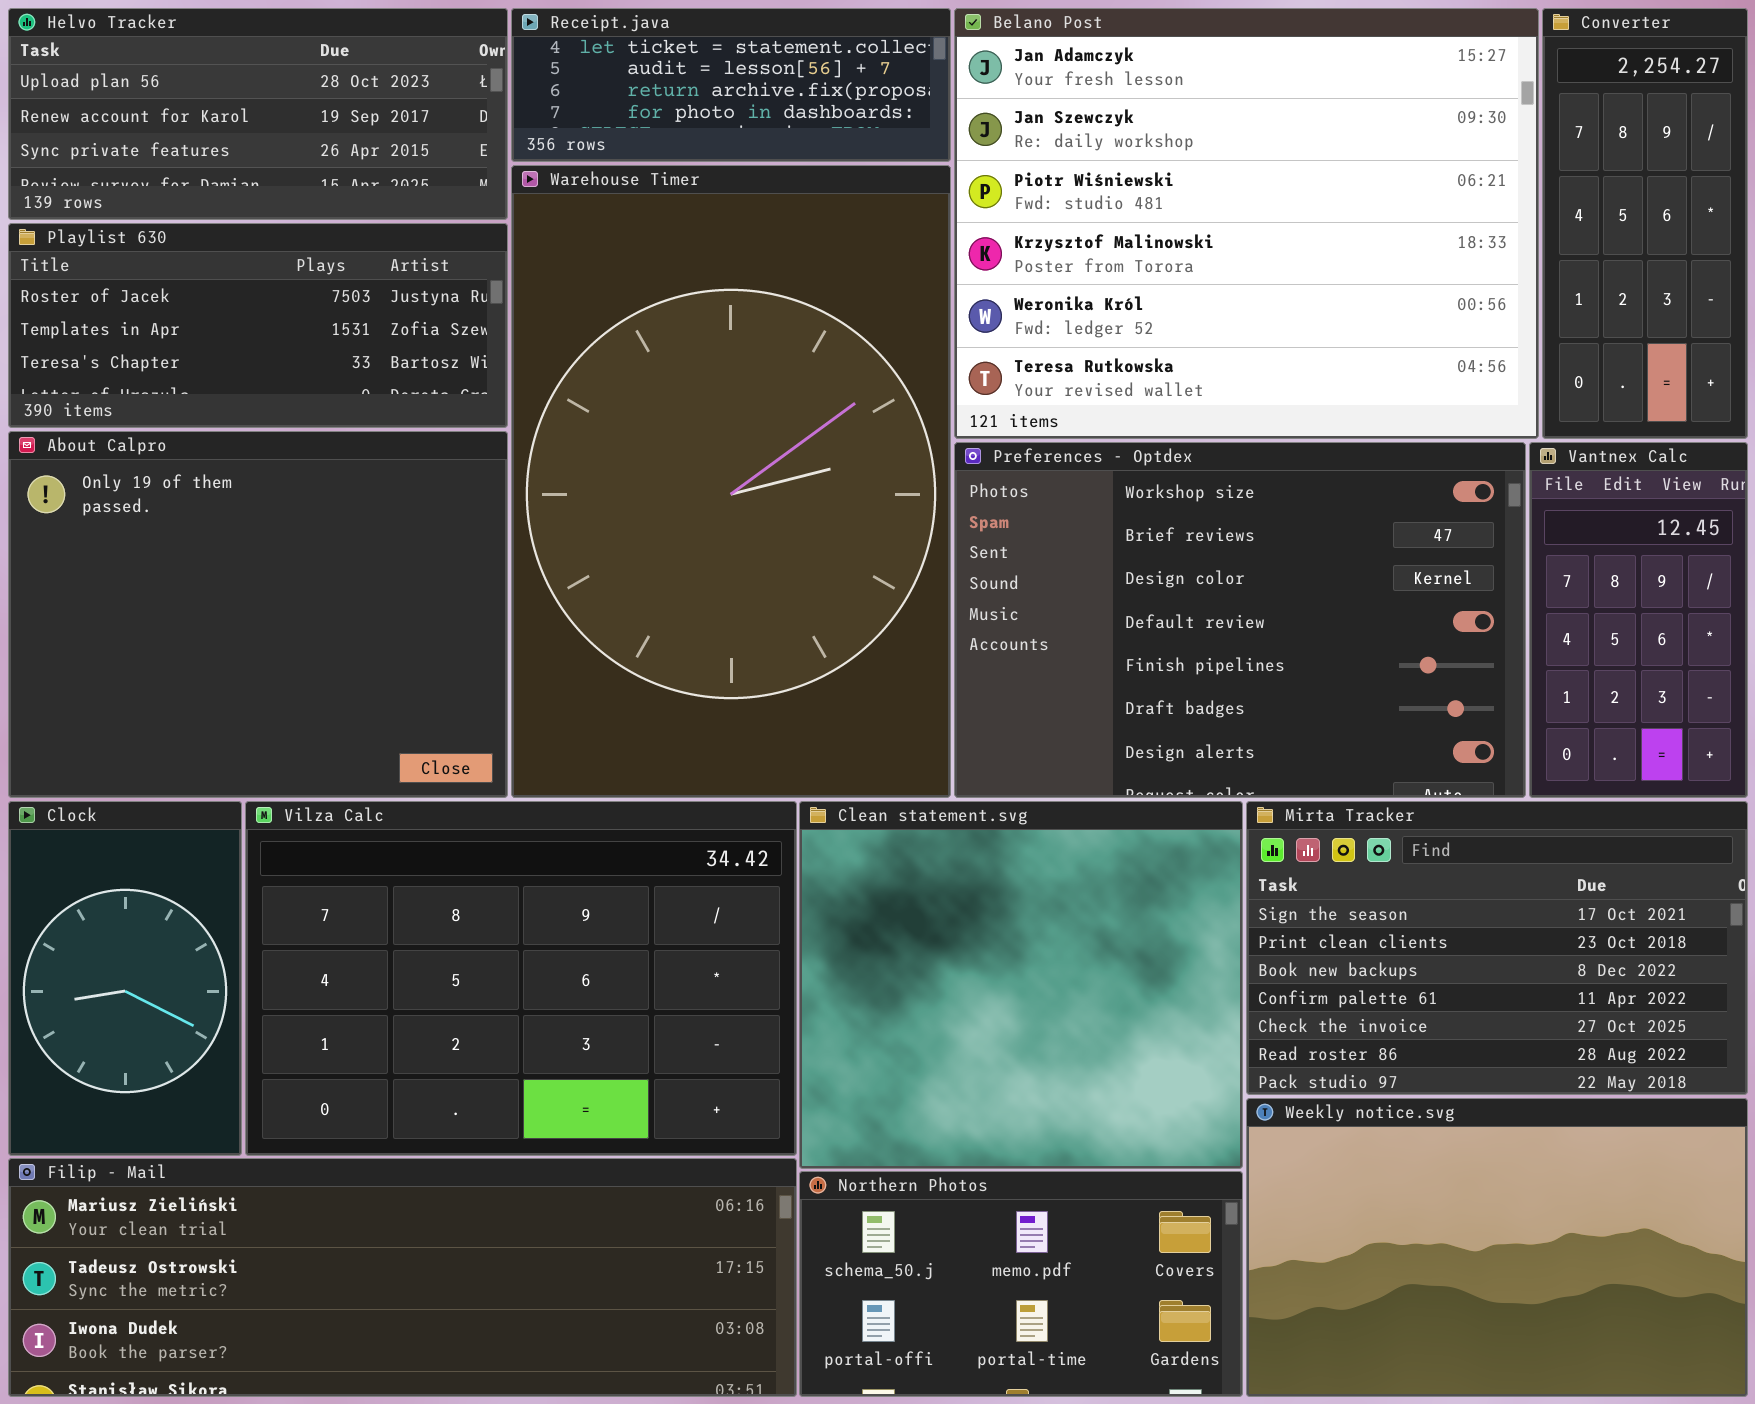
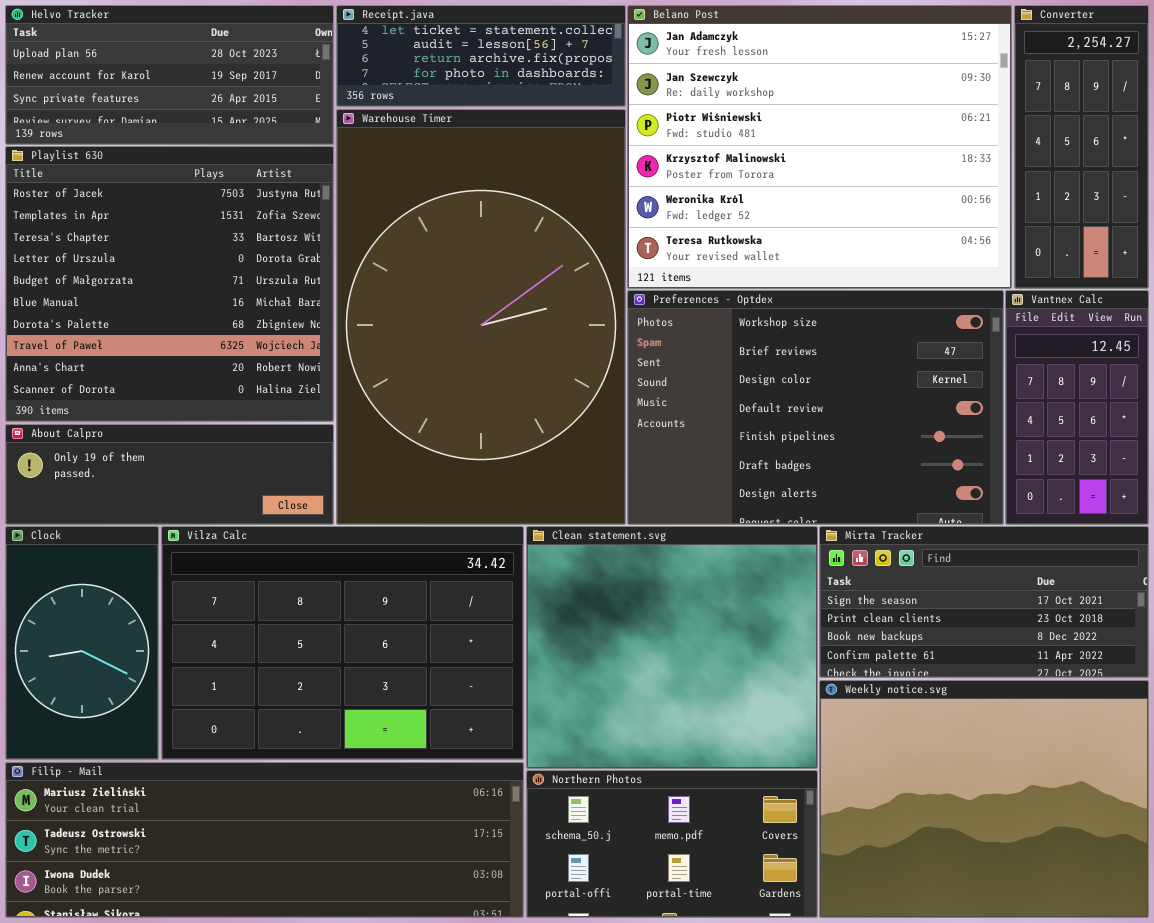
Playlist 630: [8,223,508,428] -> [5,146,334,422], resized
About Calpro: [8,431,508,798] -> [5,424,334,525], resized
Mirta Tracker: [1246,801,1748,1095] -> [819,526,1149,678], resized
Weekly notice.svg: [1246,1098,1748,1397] -> [819,680,1149,918], resized

